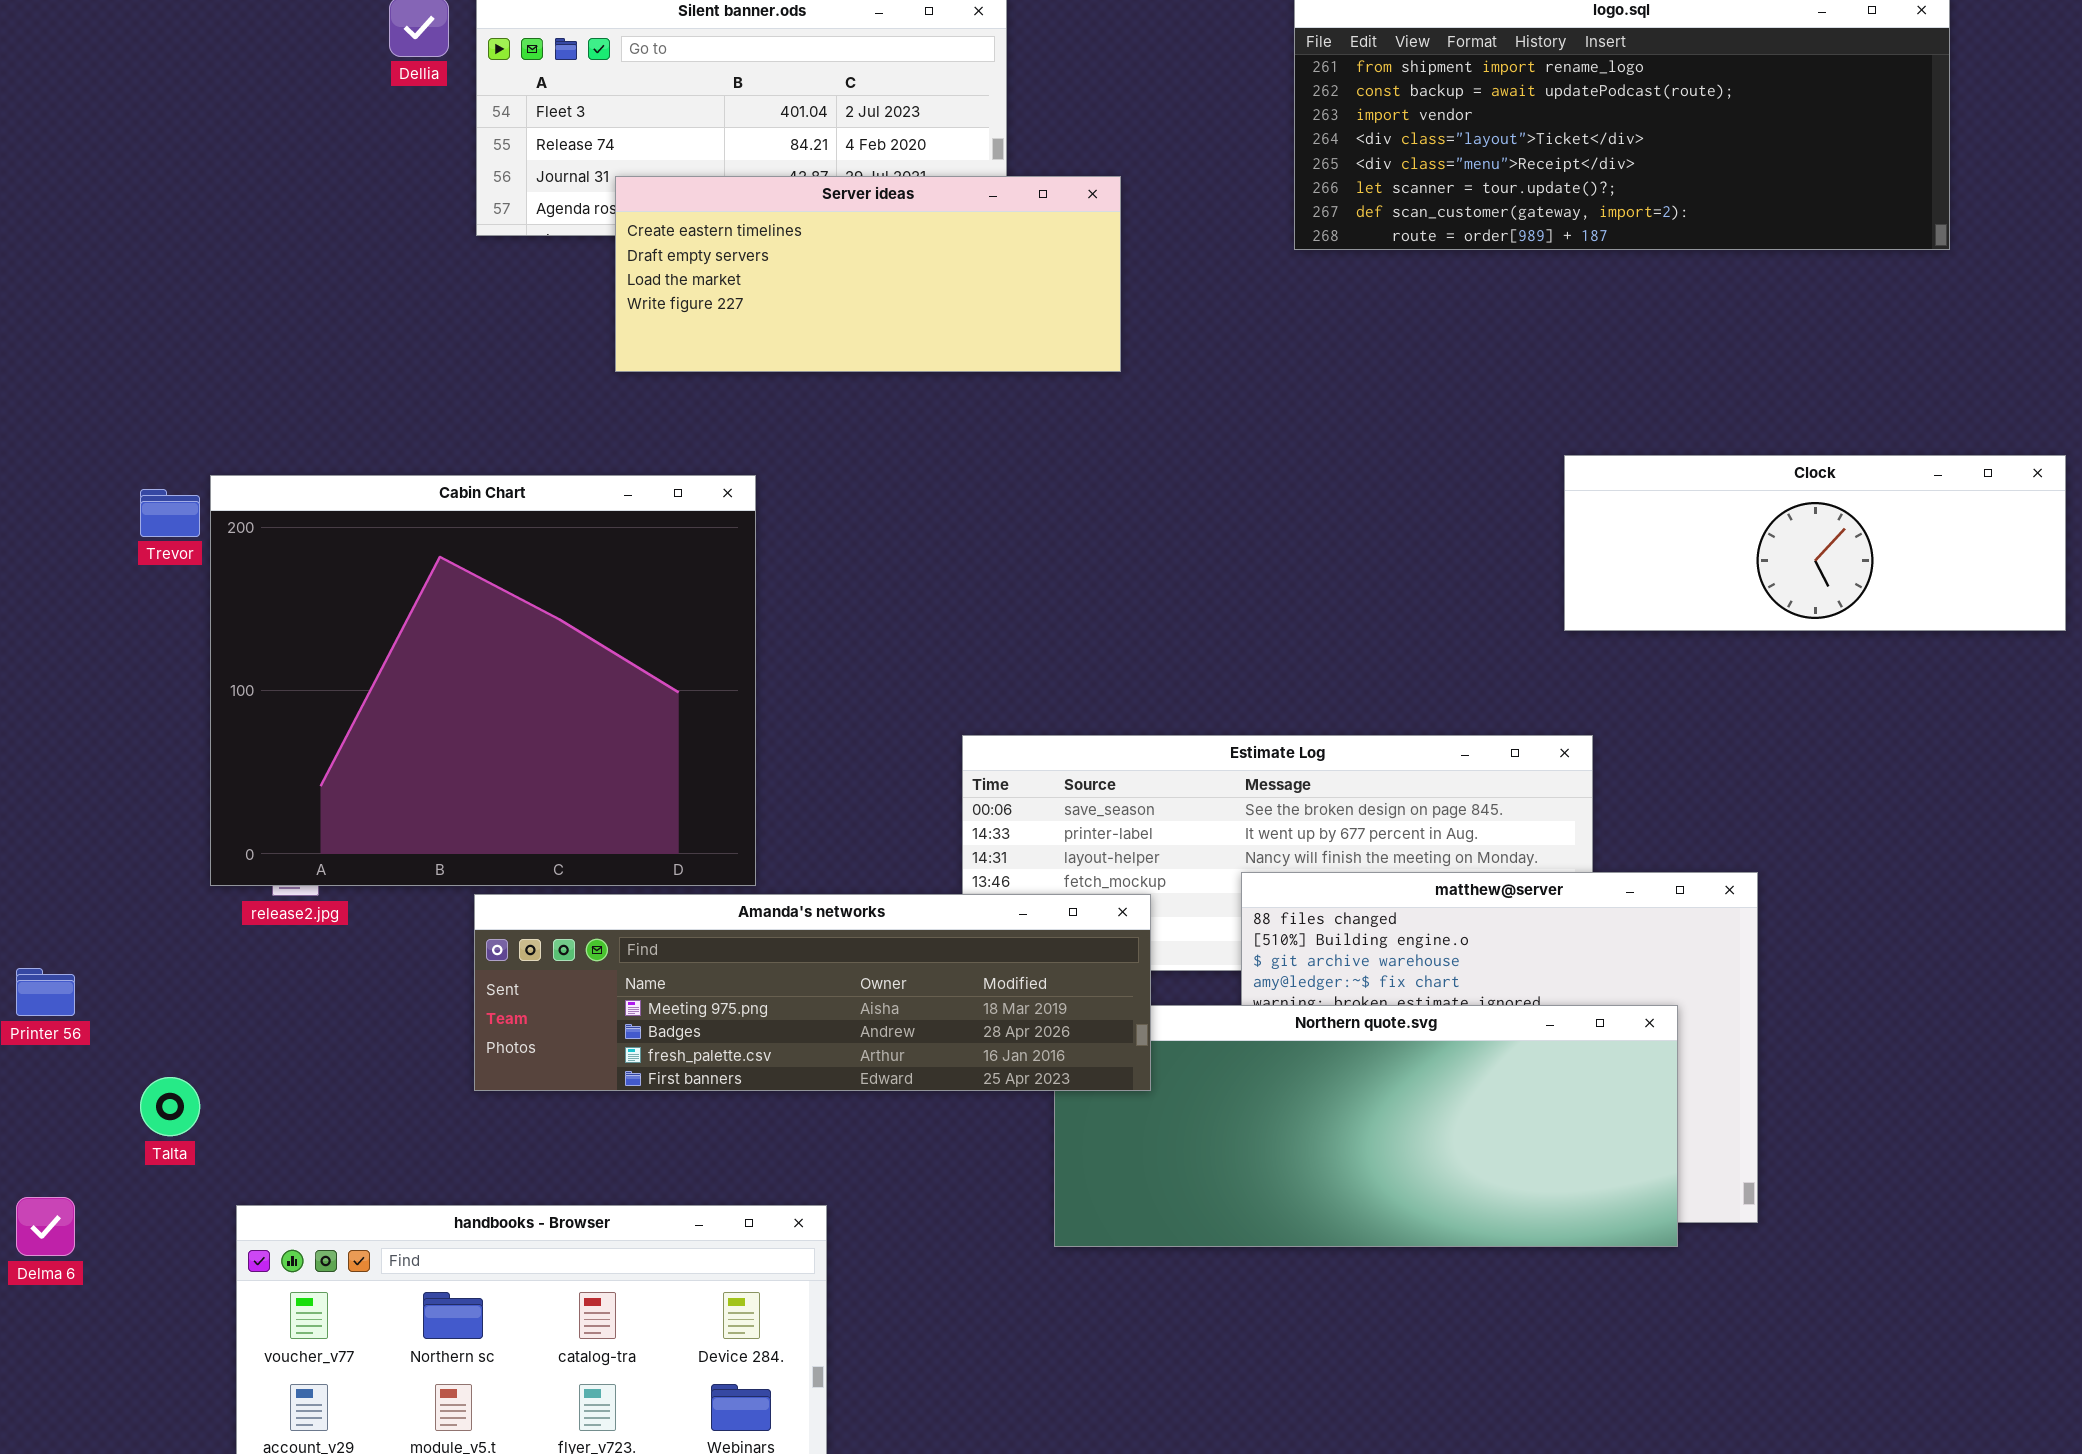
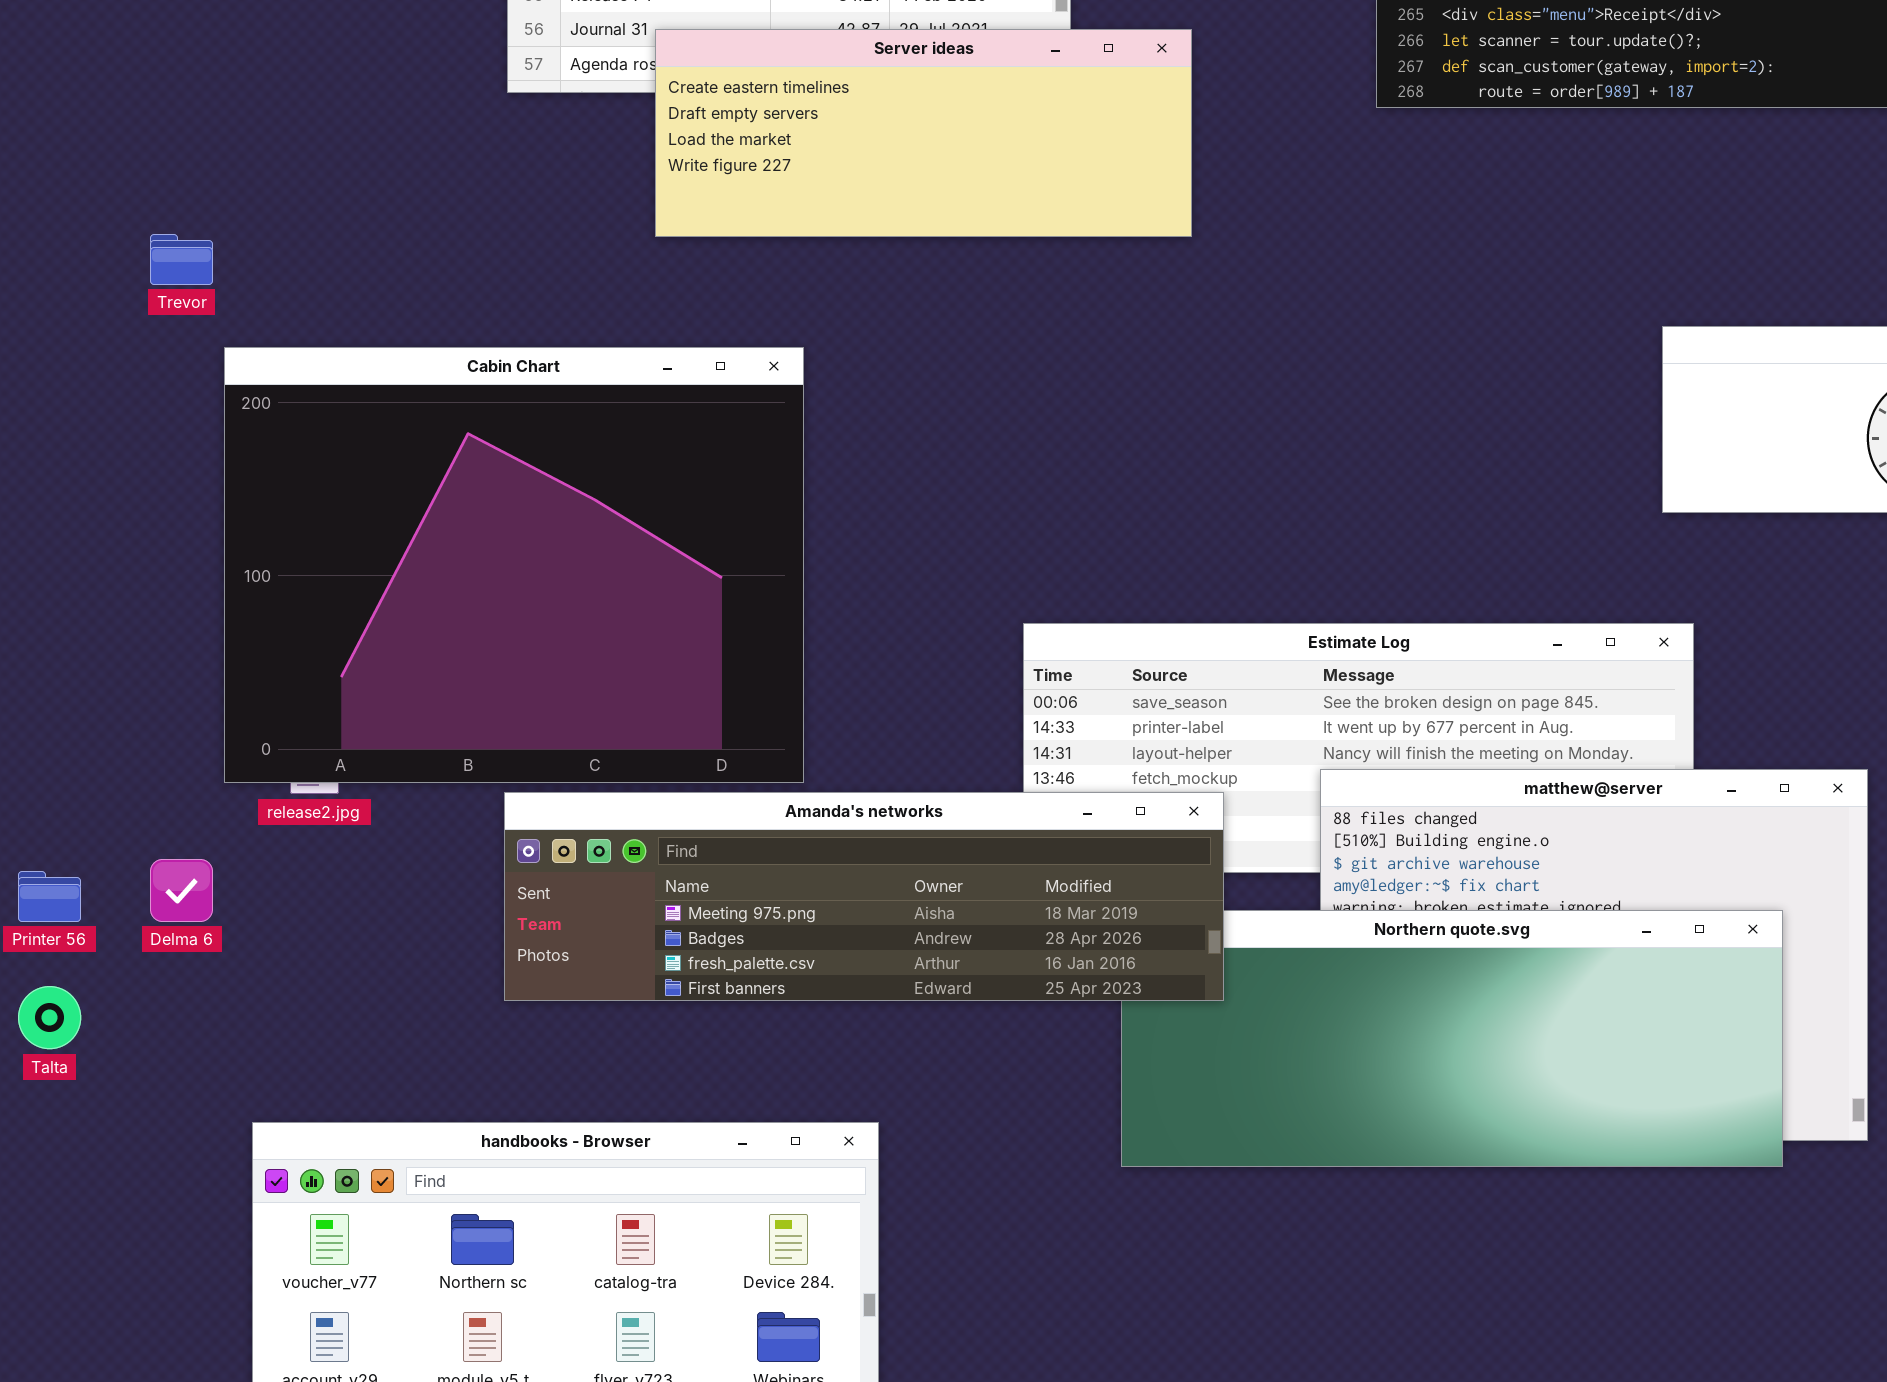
Trevor: [140,489,200,537] -> [150,234,213,285], moved
Talta: [140,1077,200,1136] -> [18,986,81,1049], moved
Delma 6: [16,1197,75,1256] -> [150,859,213,922], moved

